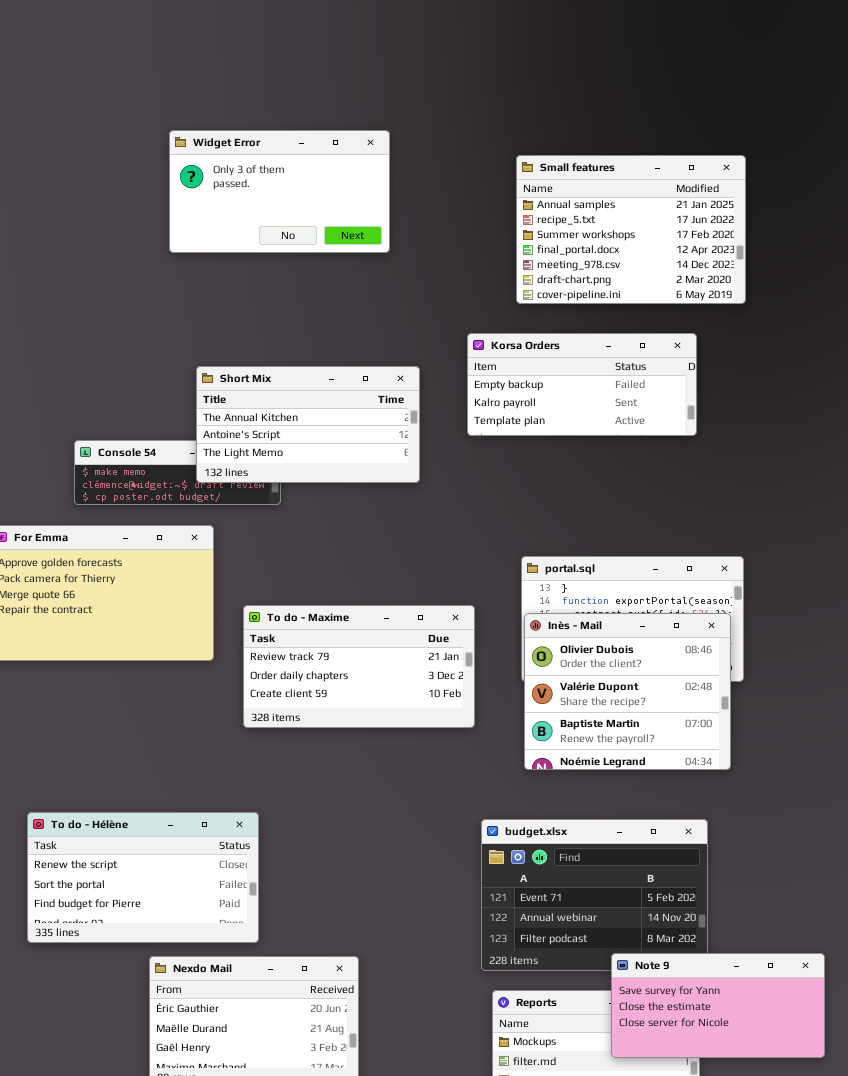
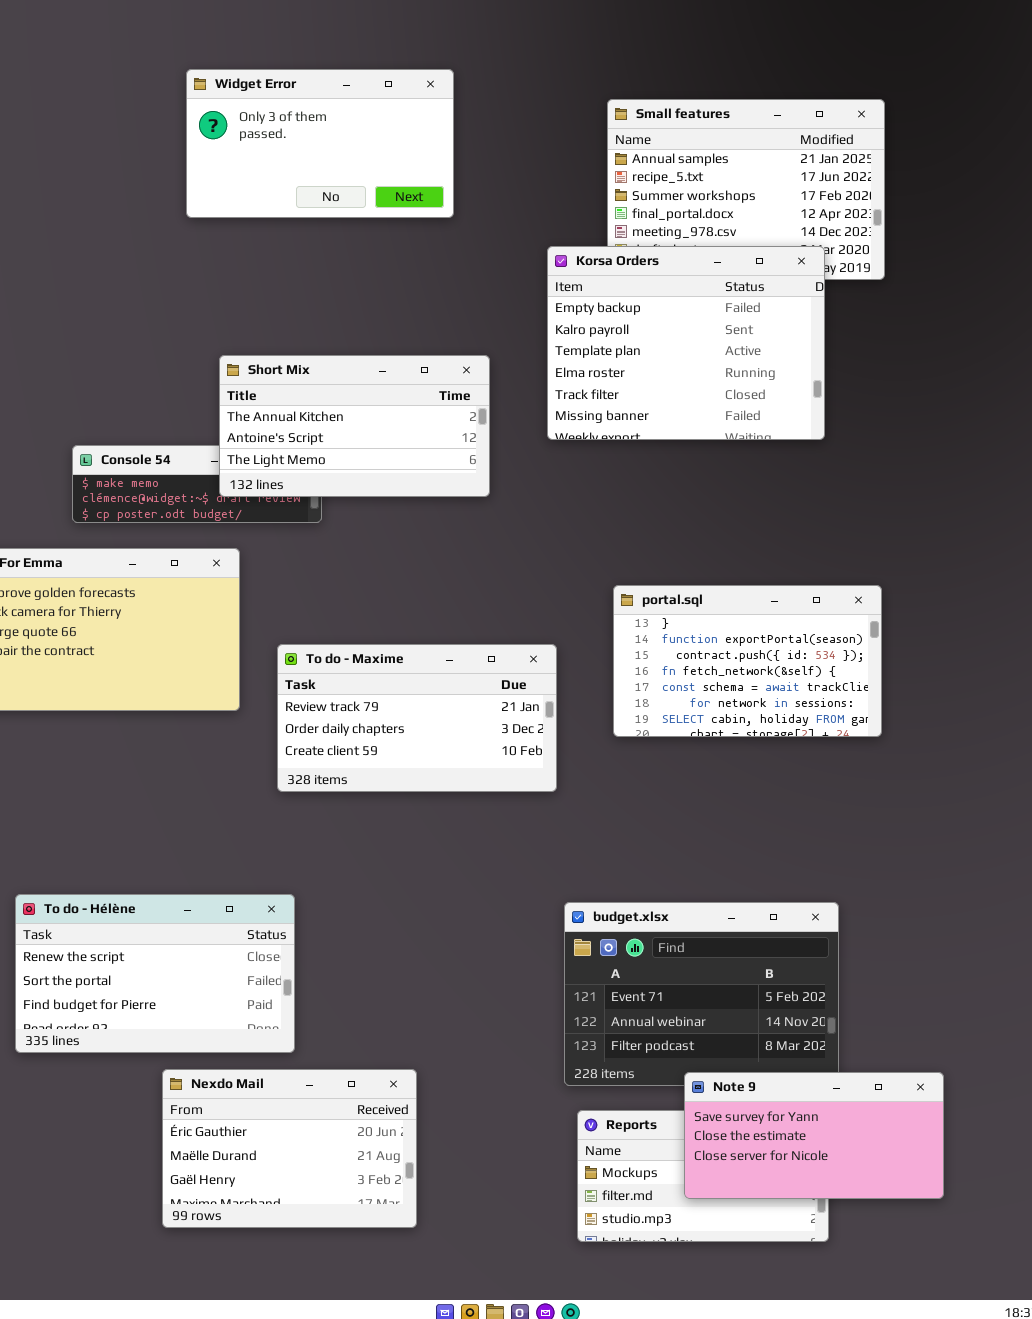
Korsa Orders: [467,333,697,436] -> [547,246,825,440], resized
Inès - Mail: [524,613,731,770] -> none, closed
Note 9: [611,953,825,1058] -> [684,1072,944,1199], moved

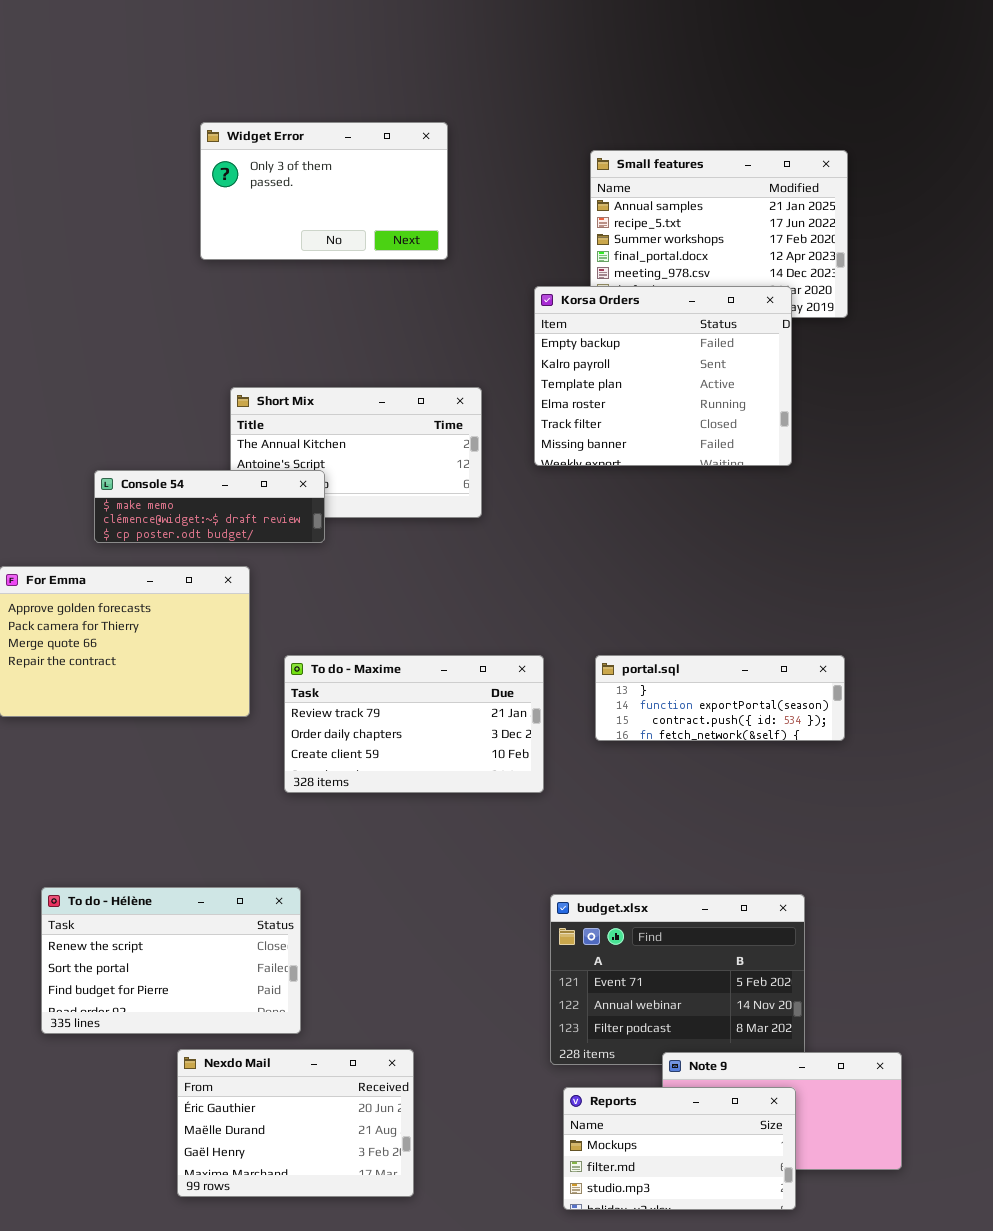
Console 54: [72,445,322,523] -> [94,470,325,543], raised
portal.sql: [613,585,882,737] -> [595,655,845,741], resized
Reports: [577,1110,829,1242] -> [563,1087,796,1210], raised

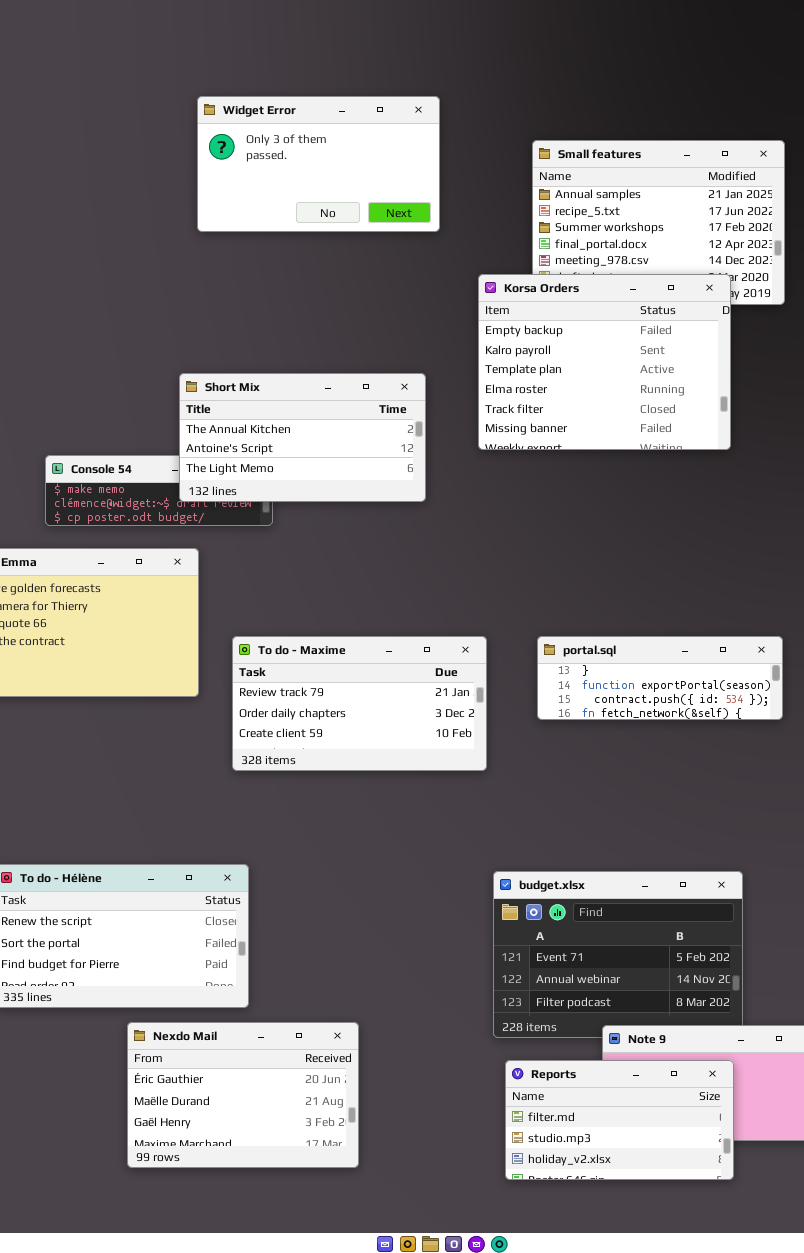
Widget Error: [200,122,448,260] -> [197,96,440,232], moved
Short Mix: [230,387,482,518] -> [179,373,426,502], raised
Reports: [563,1087,796,1210] -> [505,1060,734,1180], scrolled down 1 row

